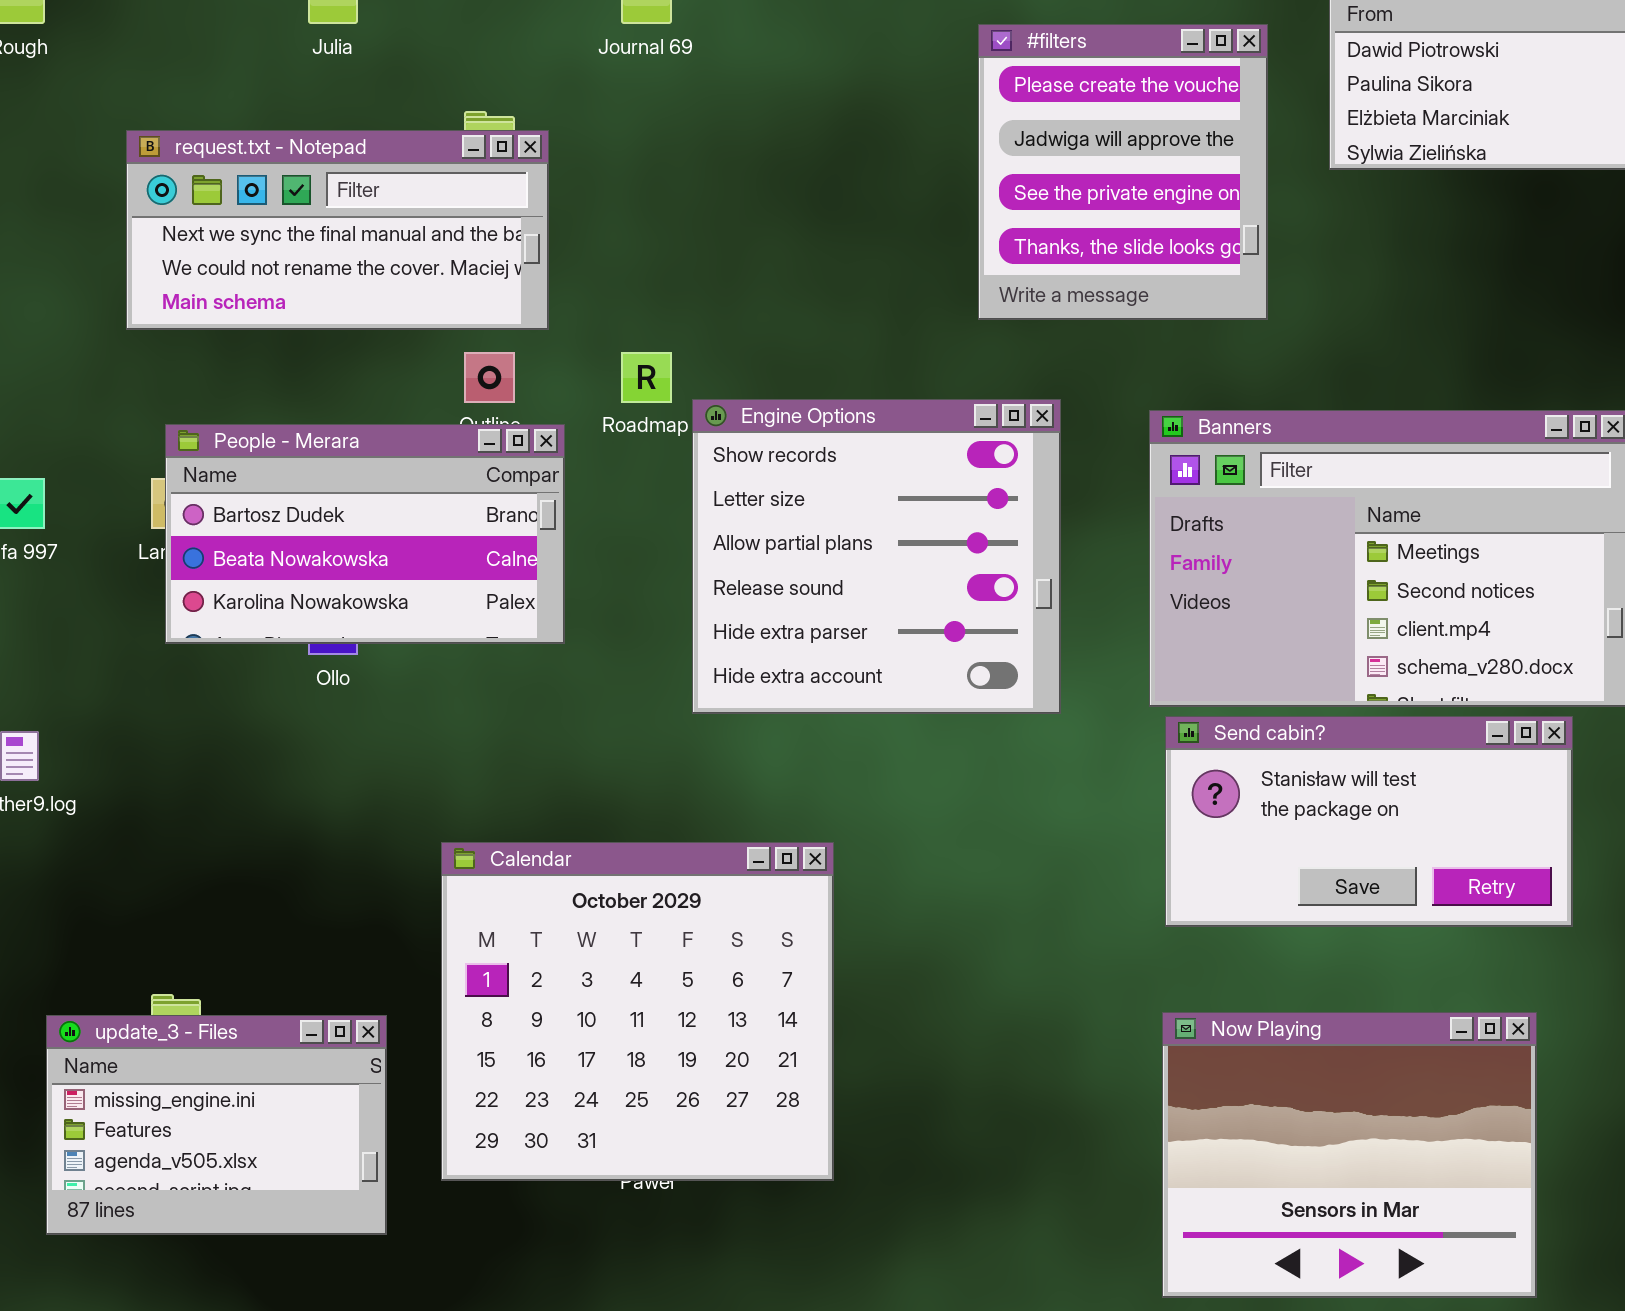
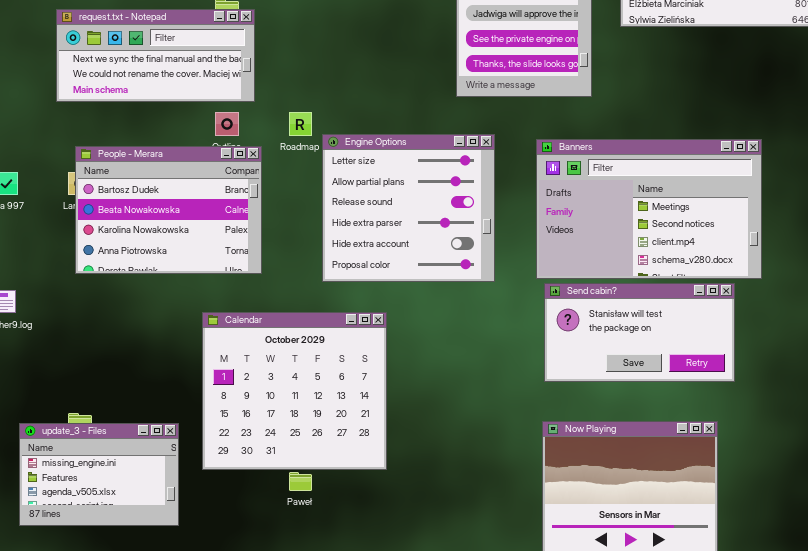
Engine Options: [692,399,1061,714] -> [322,134,495,282], scrolled down 1 row
People - Merara: [165,424,565,644] -> [75,146,262,274], resized
Calendar: [441,842,834,1181] -> [202,312,387,470], moved

